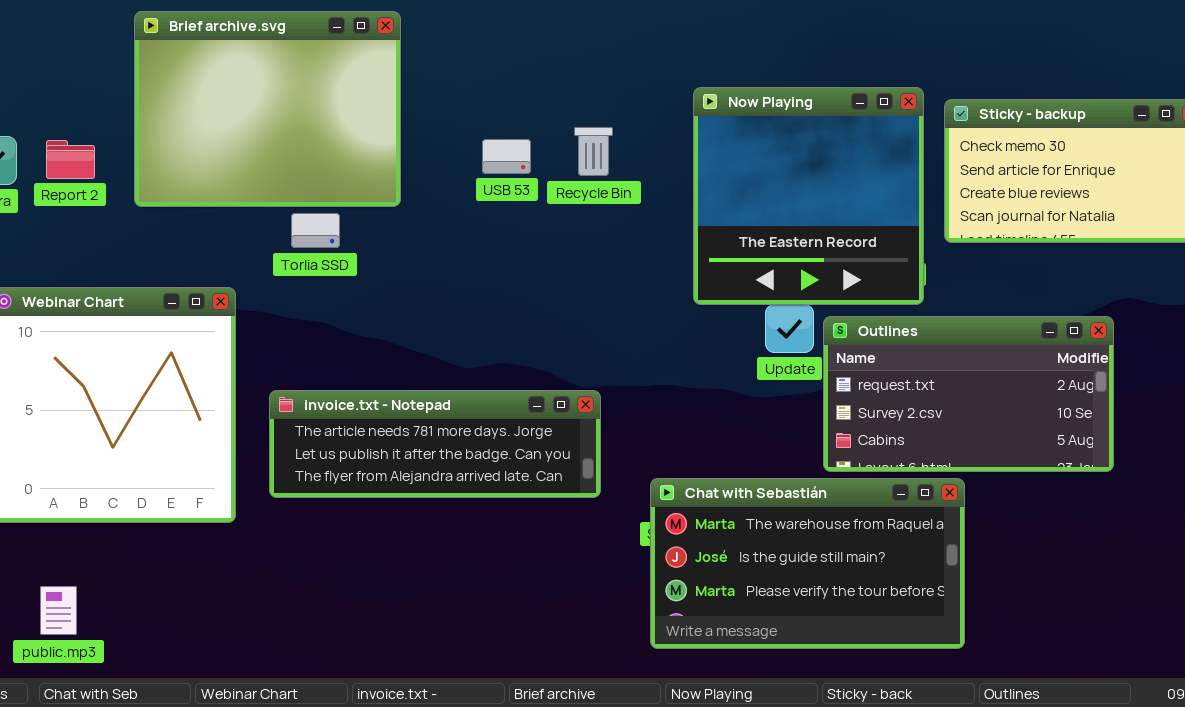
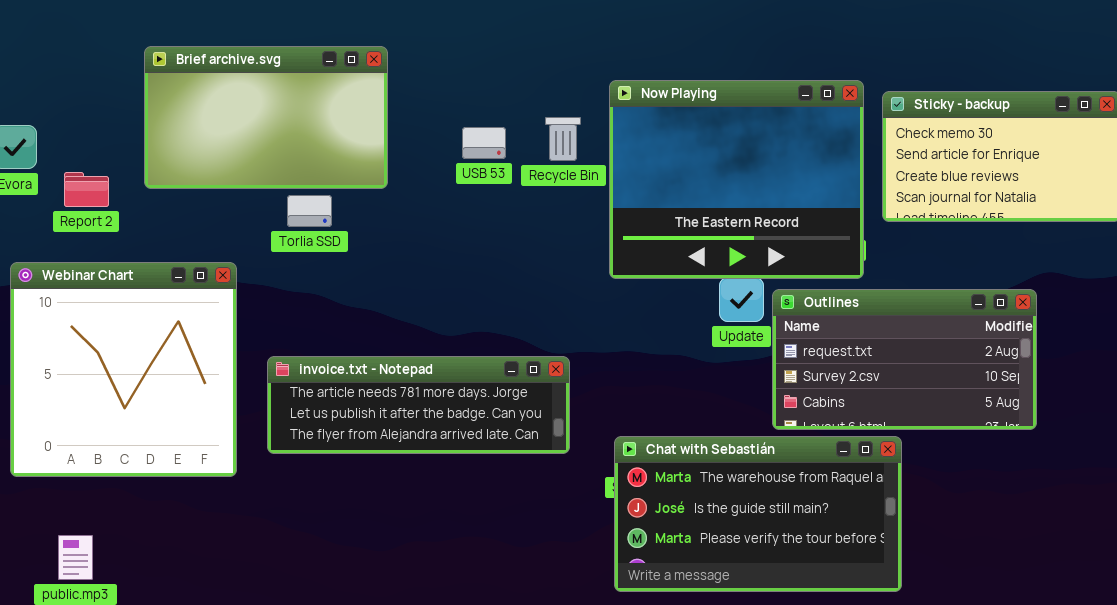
Brief archive.svg: [134,11,401,207] -> [144,46,388,189], resized
Now Playing: [693,87,924,305] -> [609,80,864,279], resized
Report 2: [46,140,95,179] -> [64,172,109,207], moved

